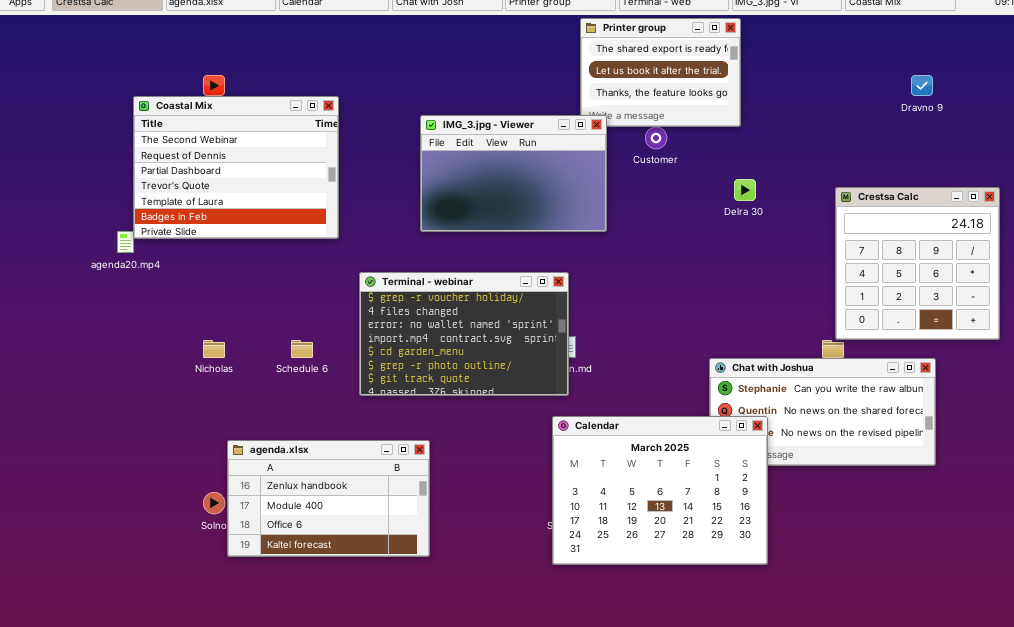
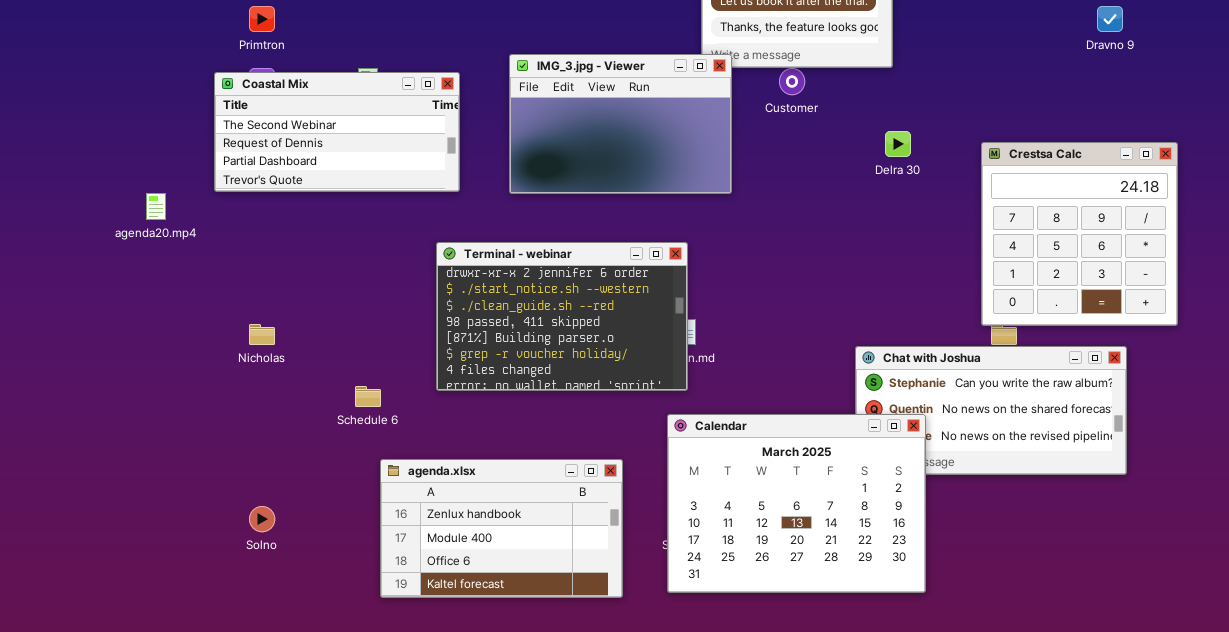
Coastal Mix: [133,96,339,239] -> [214,72,460,192], moved, resized
Crestsa Calc: [835,187,1000,340] -> [981,142,1178,326], moved
Terminal - webinar: [359,272,569,396] -> [436,242,688,391], scrolled up 5 rows
Schedule 6: [291,340,313,358] -> [355,386,381,407], moved
agenda.xlsx: [227,440,430,557] -> [380,459,623,598], moved

